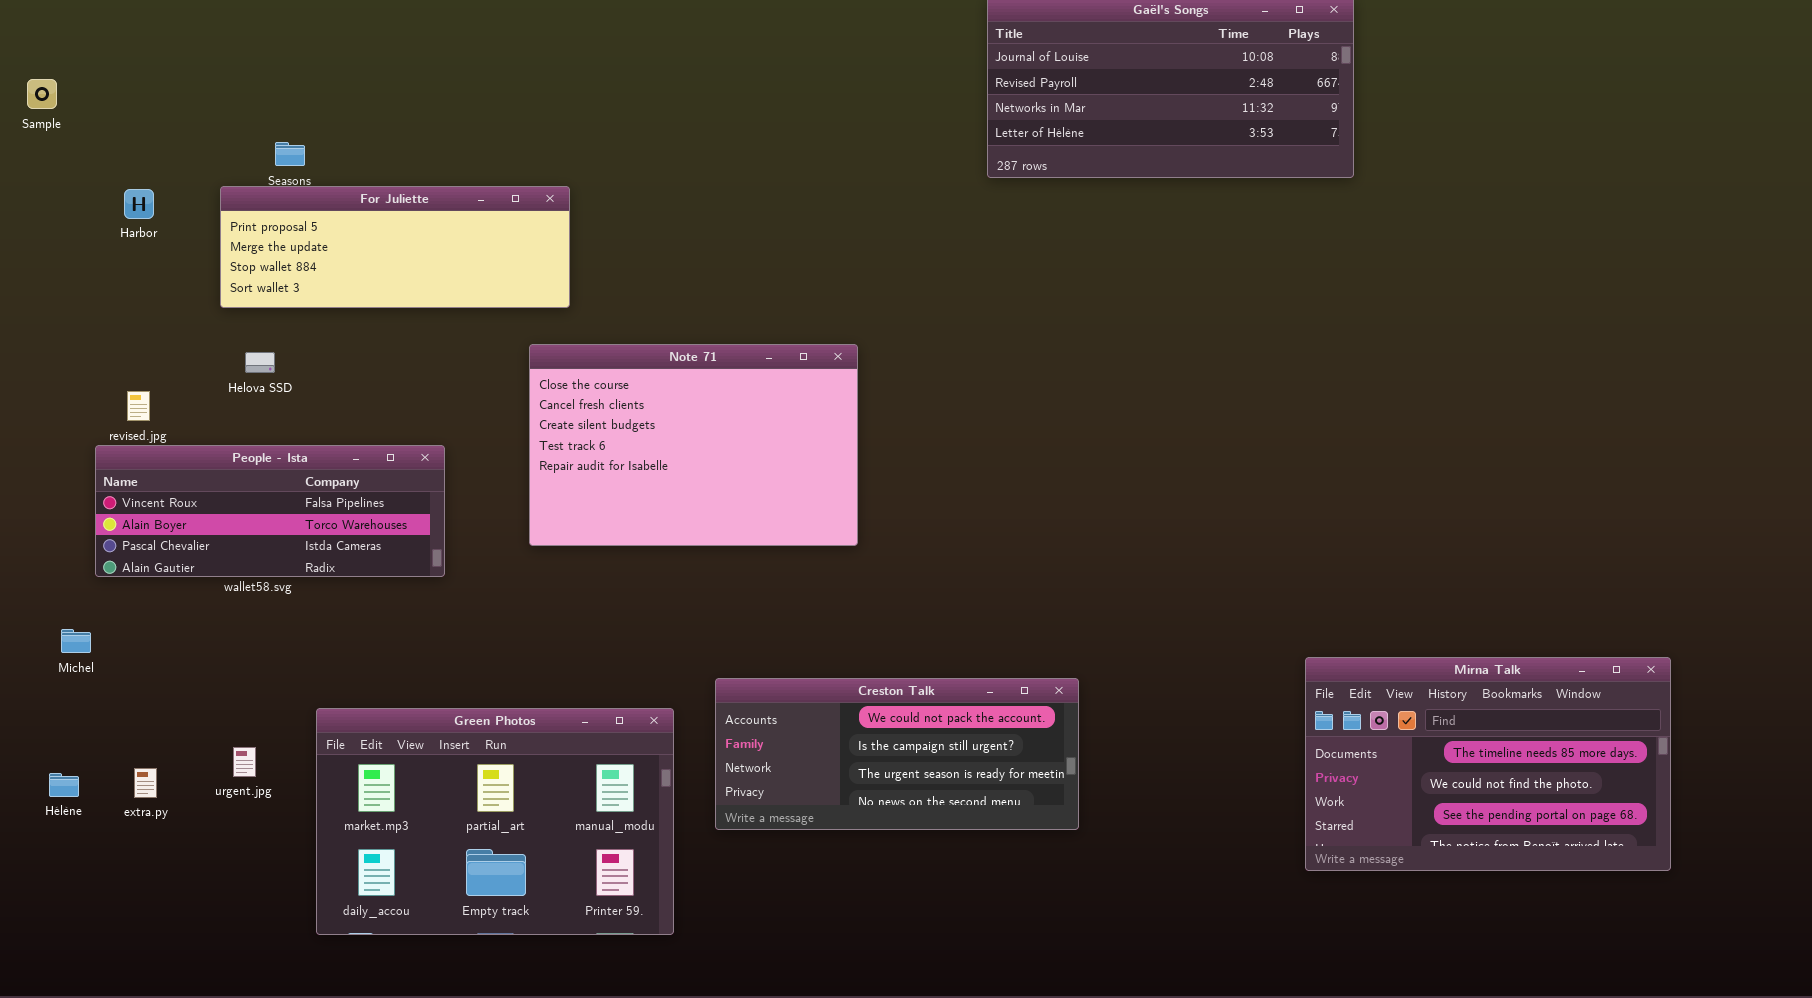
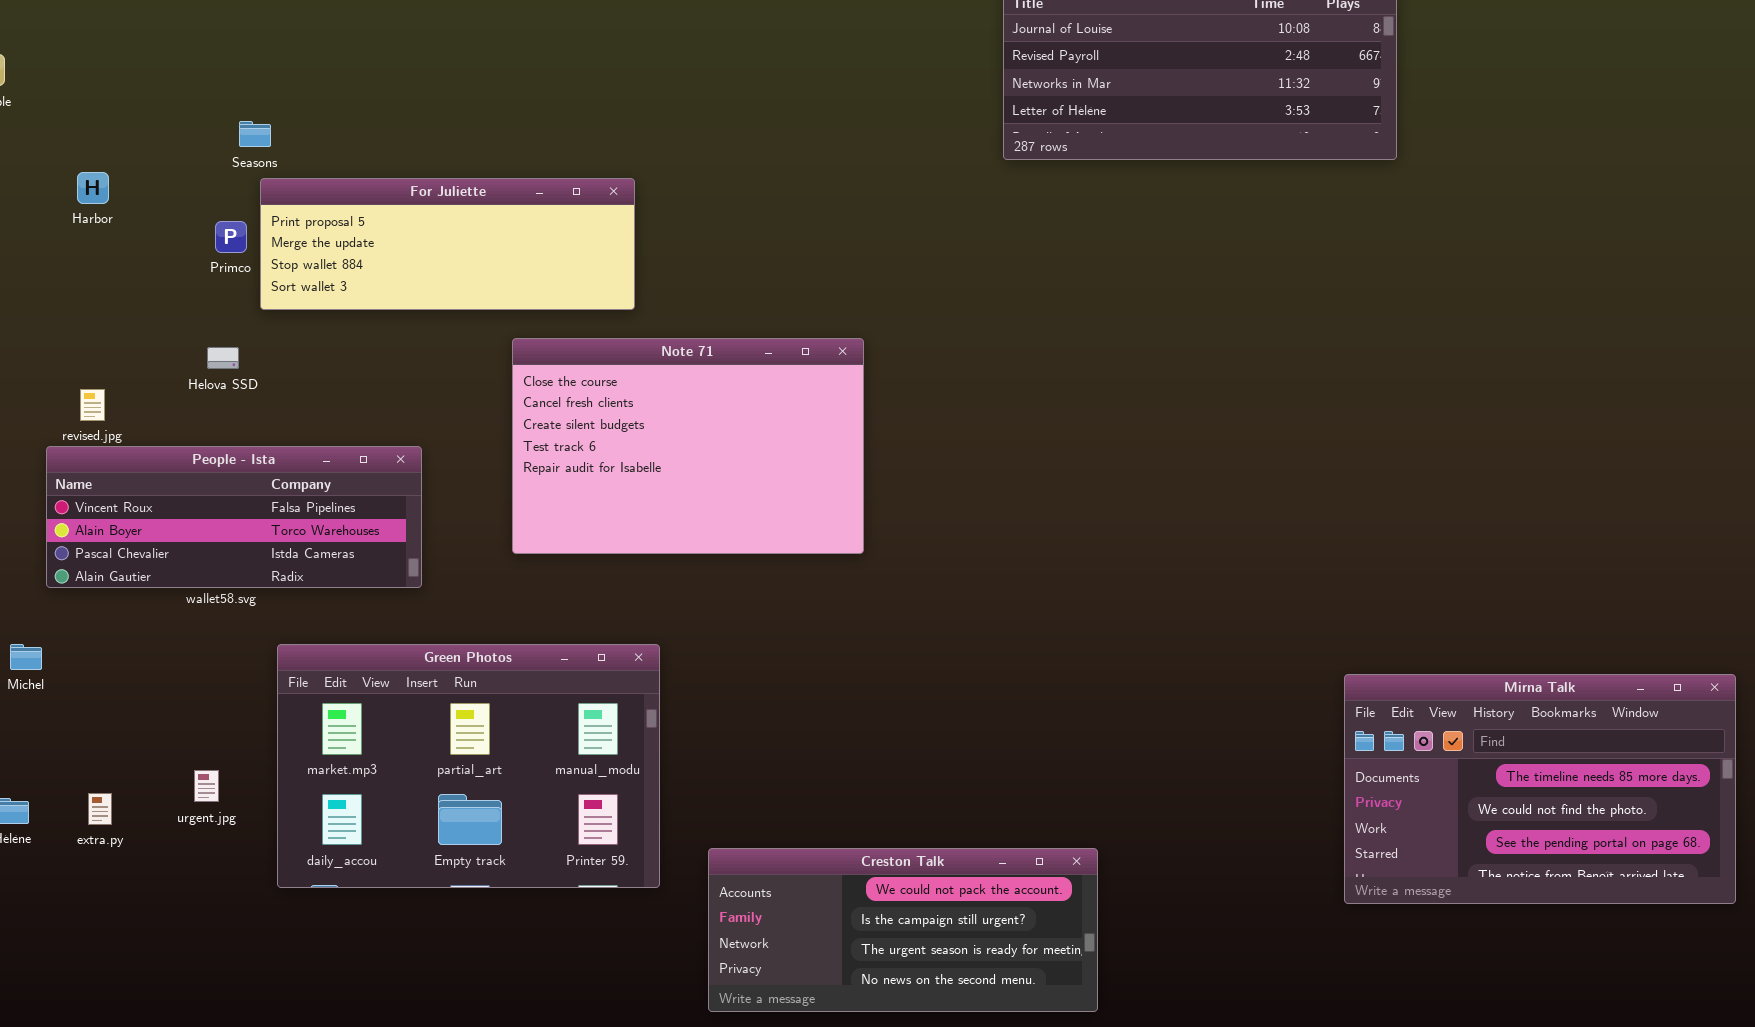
For Juliette: [220,186,570,308] -> [260,178,635,310], moved
Creston Talk: [715,678,1079,830] -> [708,848,1098,1012], moved
Green Photos: [316,708,674,935] -> [277,644,660,888], moved

